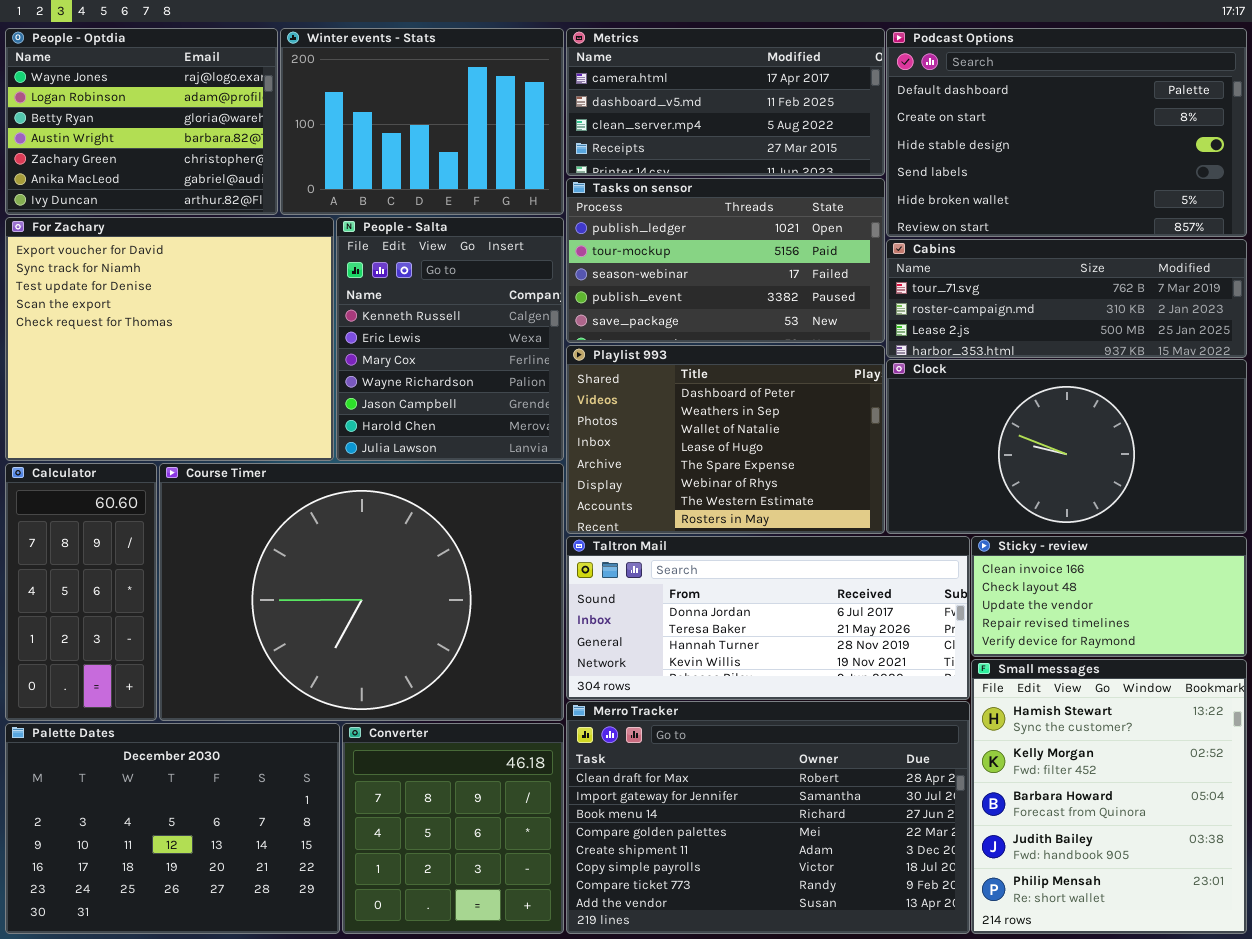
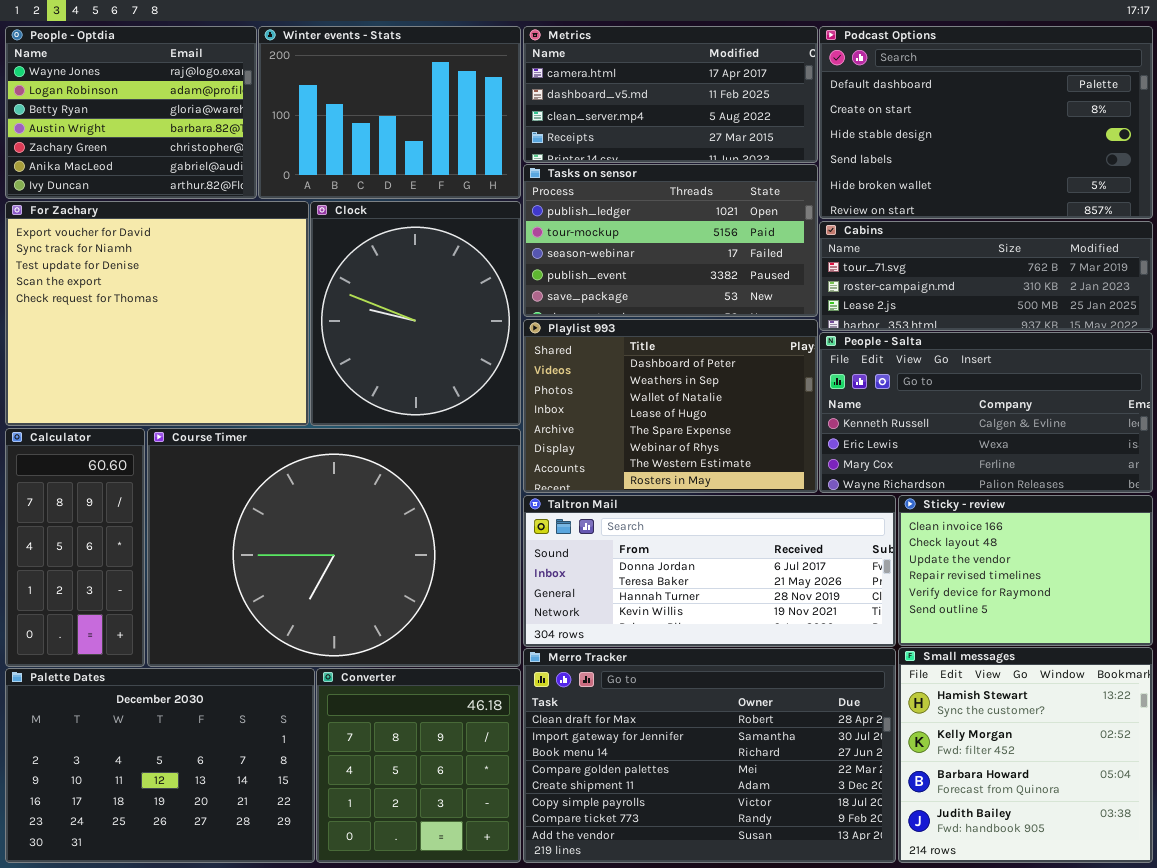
People - Salta: [336,217,564,461] -> [819,332,1153,493], moved, resized
Clock: [886,359,1247,534] -> [310,201,521,426], moved, resized
Sticky - review: [971,536,1247,657] -> [898,495,1153,646], resized
Small messages: [971,659,1247,934] -> [898,647,1153,863], resized

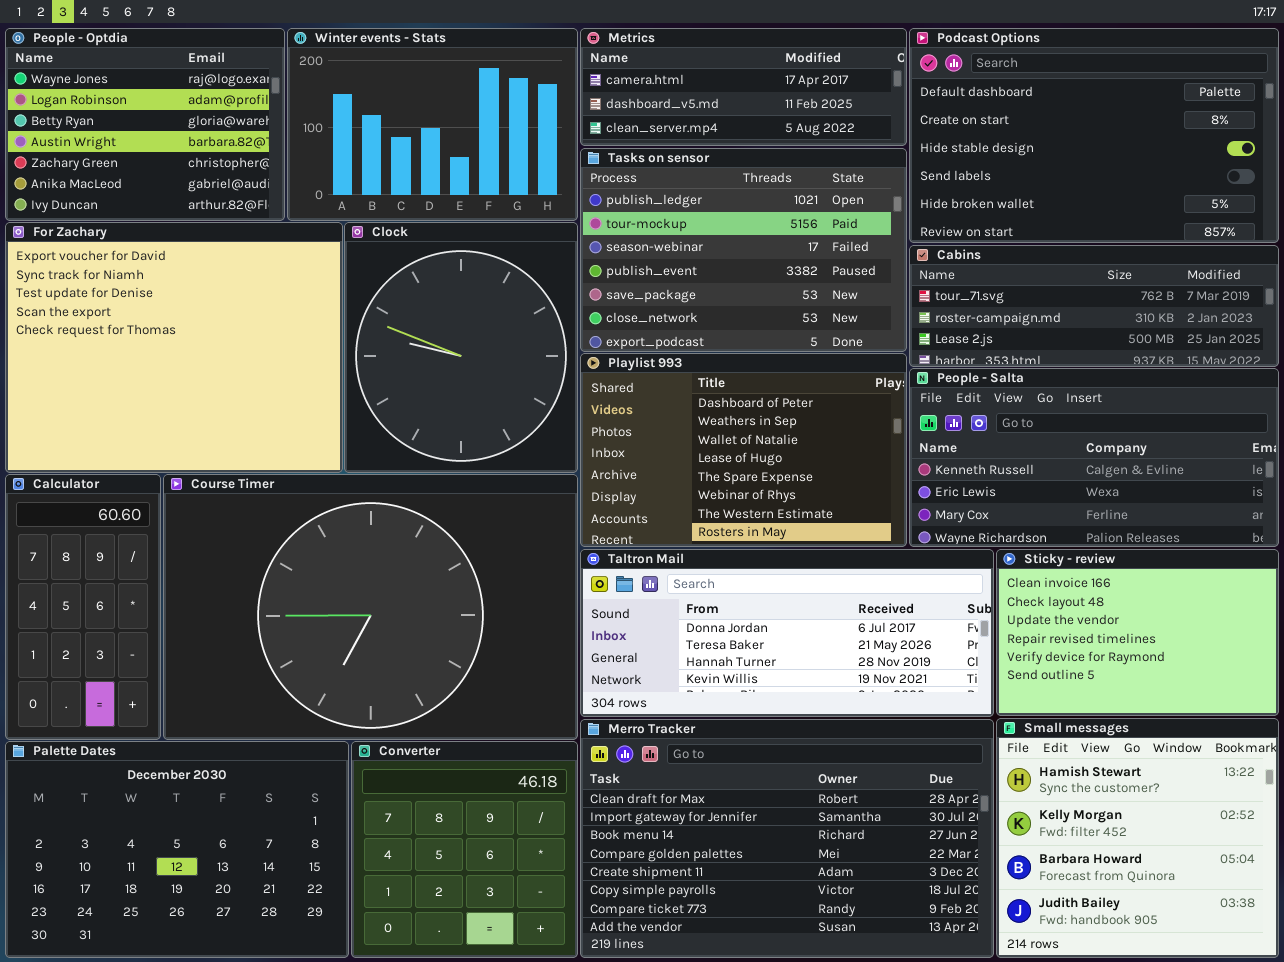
Metrics: [523,26,818,163] -> [580,28,907,146], resized
Tasks on sensor: [523,164,818,317] -> [580,148,907,352], resized

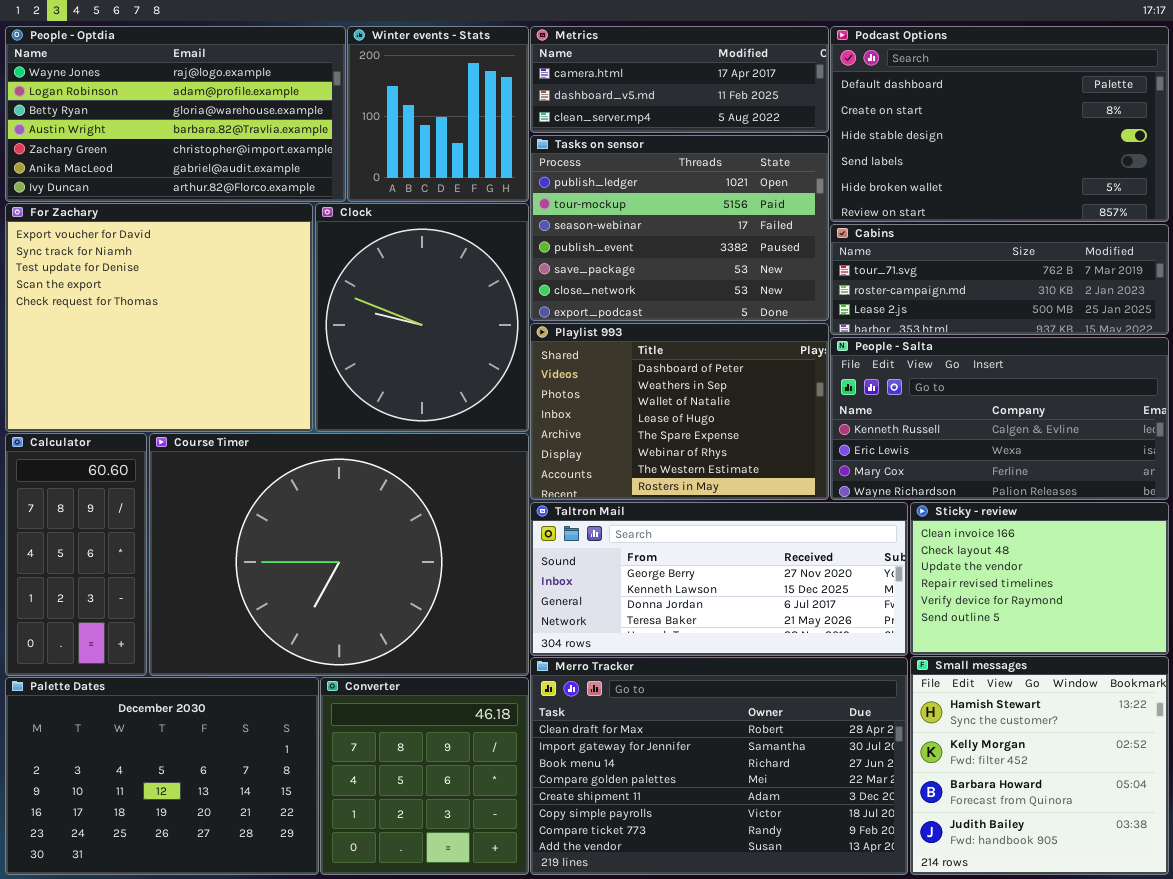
People - Optdia: [5,28,285,221] -> [5,26,346,202], resized
Winter events - Stats: [287,28,578,221] -> [347,26,529,202], resized
Taltron Mail: [580,549,994,717] -> [530,502,908,656], scrolled up 2 rows

